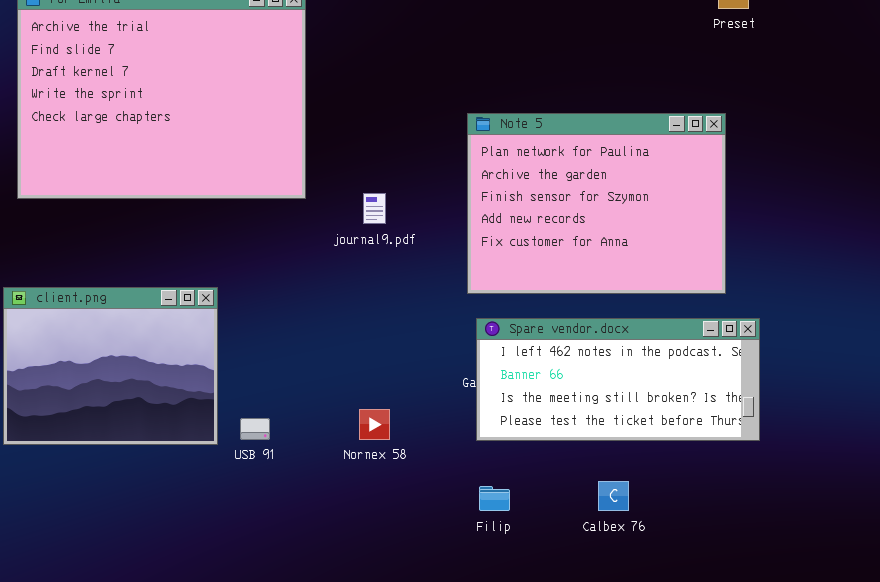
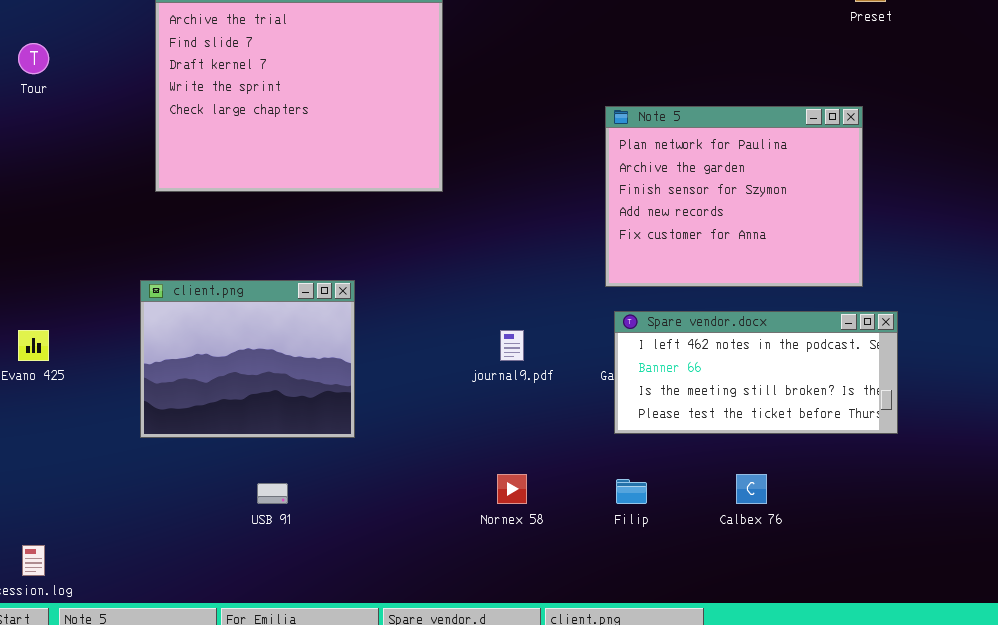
journal9.pdf: [363,193,386,224] -> [500,330,524,361], moved
Nornex 58: [359,409,390,440] -> [497,474,527,504], moved
USB 91: [240,418,270,440] -> [257,483,288,504], moved

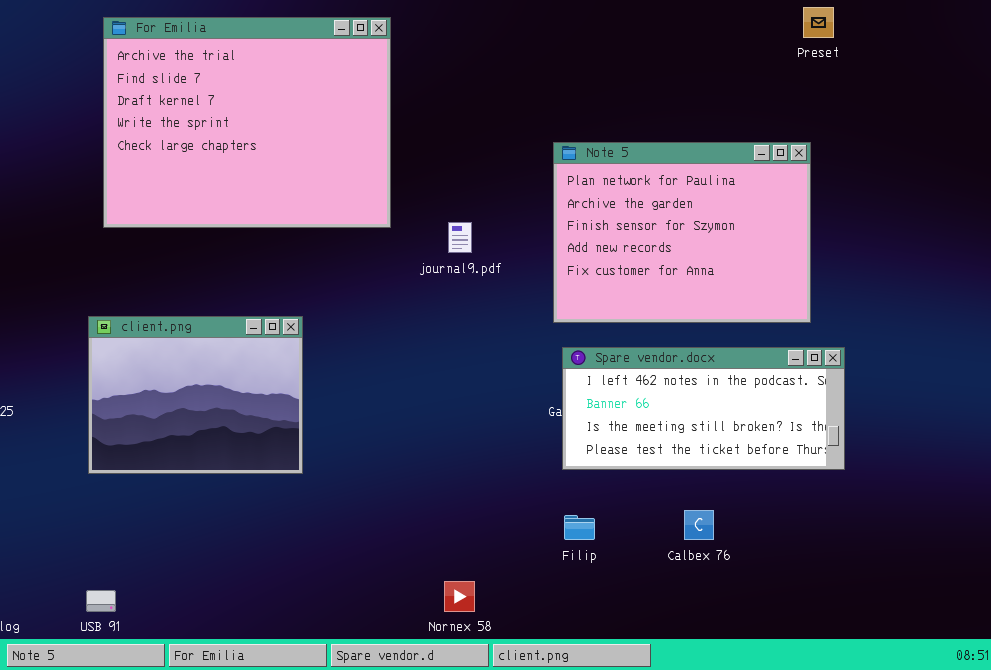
journal9.pdf: [500,330,524,361] -> [448,222,472,253], moved
Nornex 58: [497,474,527,504] -> [444,581,475,612], moved
USB 91: [257,483,288,504] -> [86,590,116,612], moved

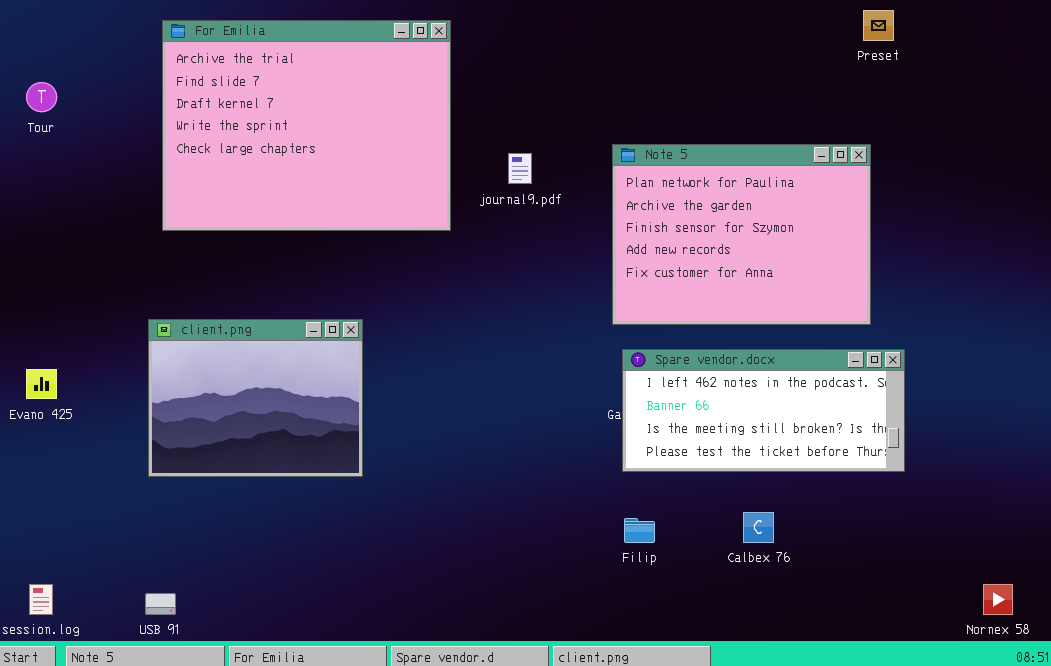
journal9.pdf: [448,222,472,253] -> [508,153,532,184], moved
Nornex 58: [444,581,475,612] -> [983,584,1013,615], moved

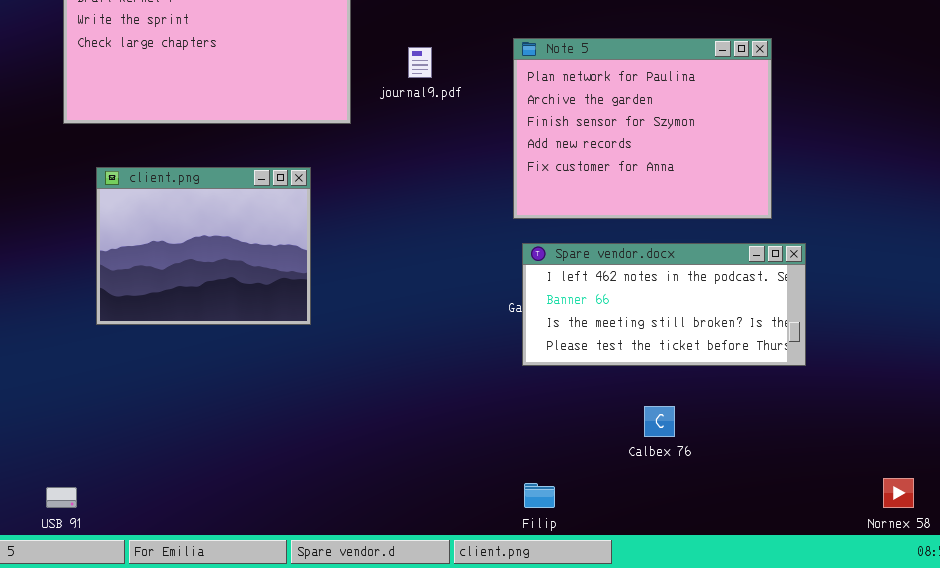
client.png: [148,319,363,477] -> [96,167,311,325], moved
Filip: [624,518,655,543] -> [524,483,555,508], moved

